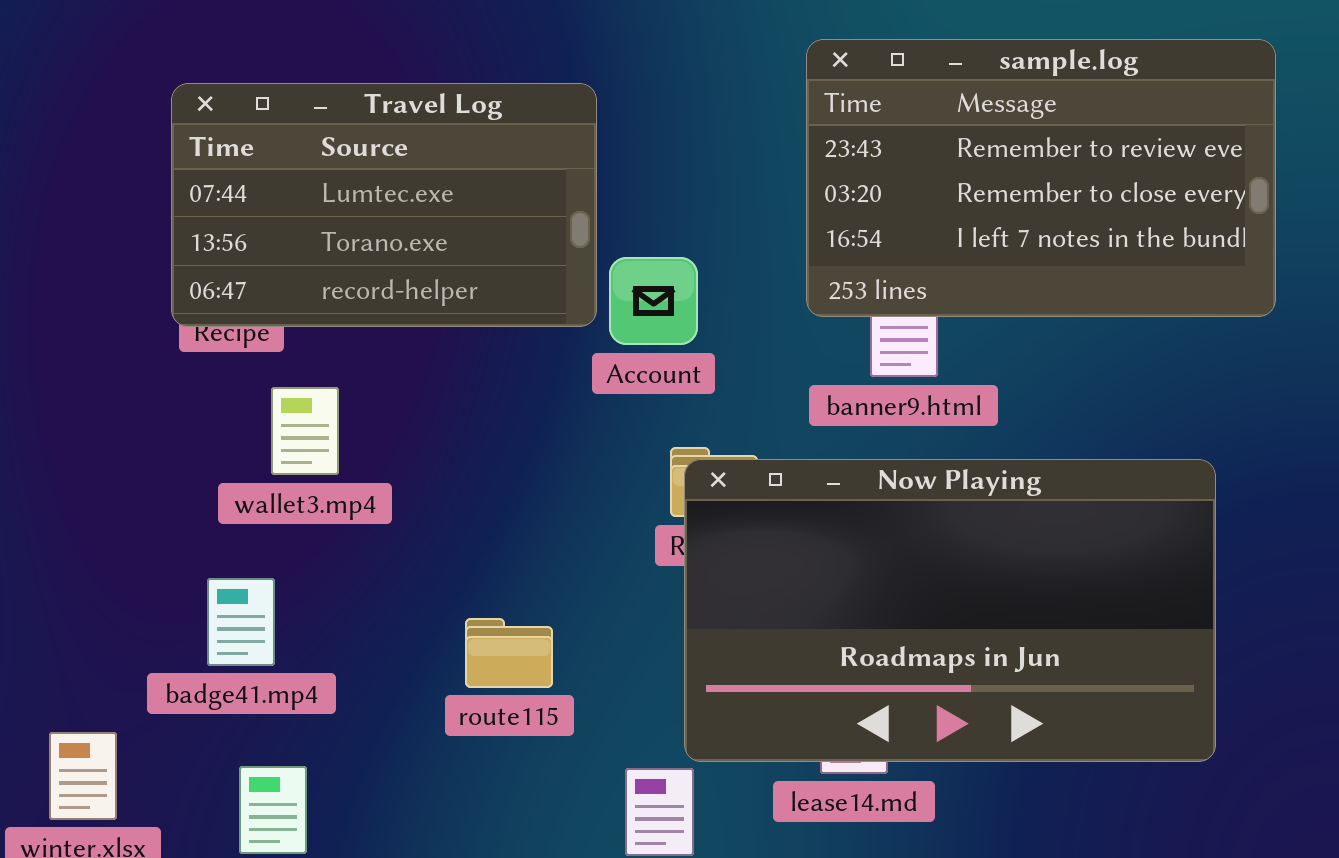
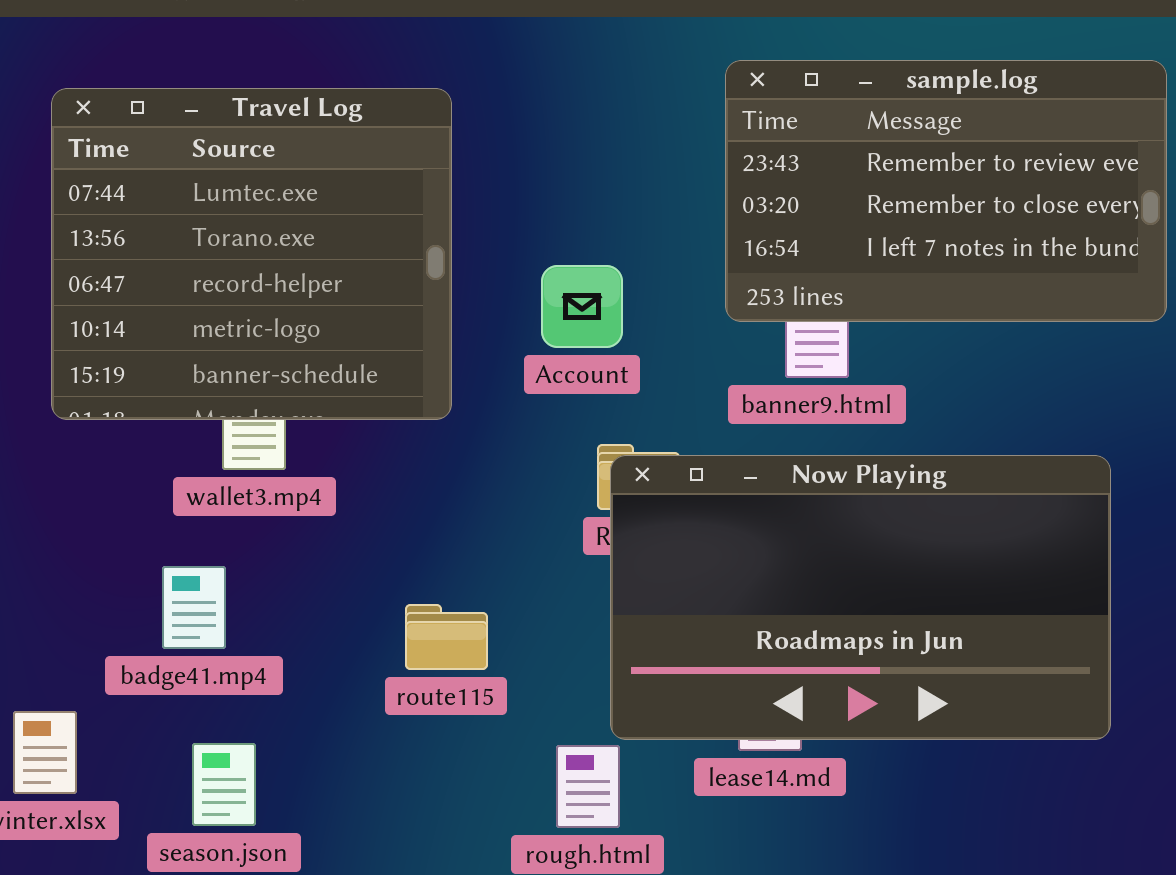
Travel Log: [171,83,597,327] -> [51,88,452,420], moved, resized

